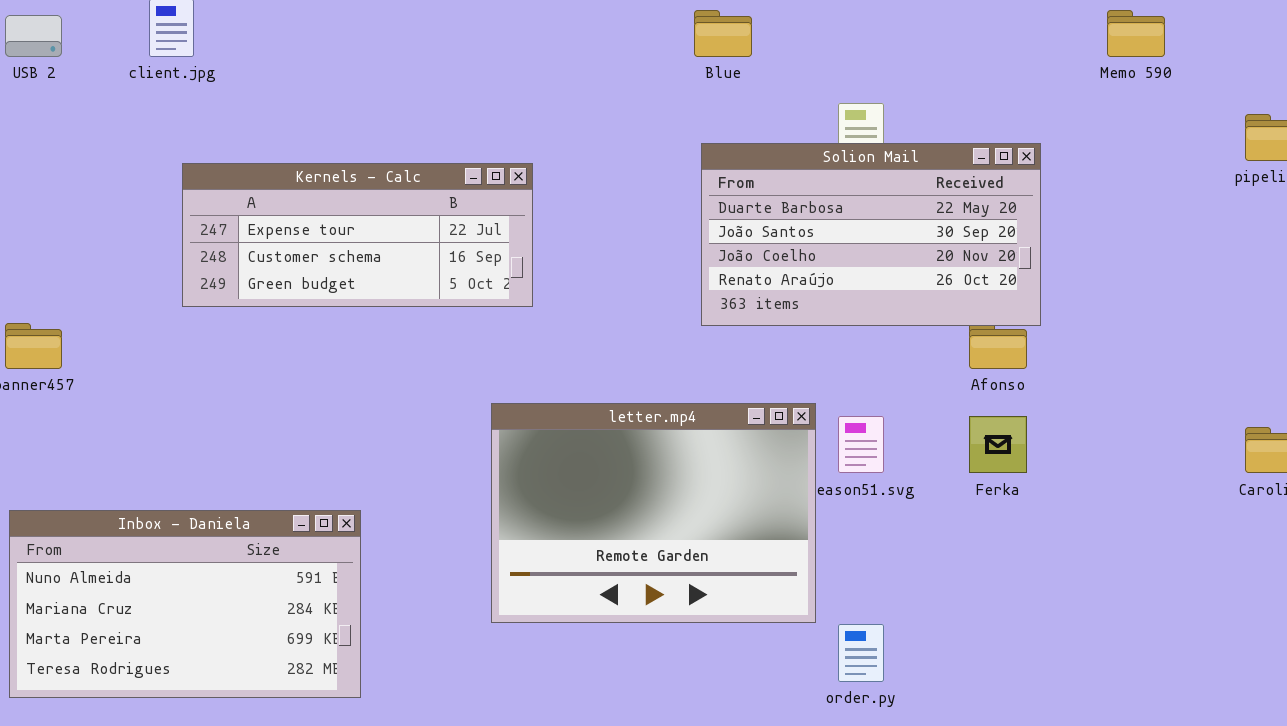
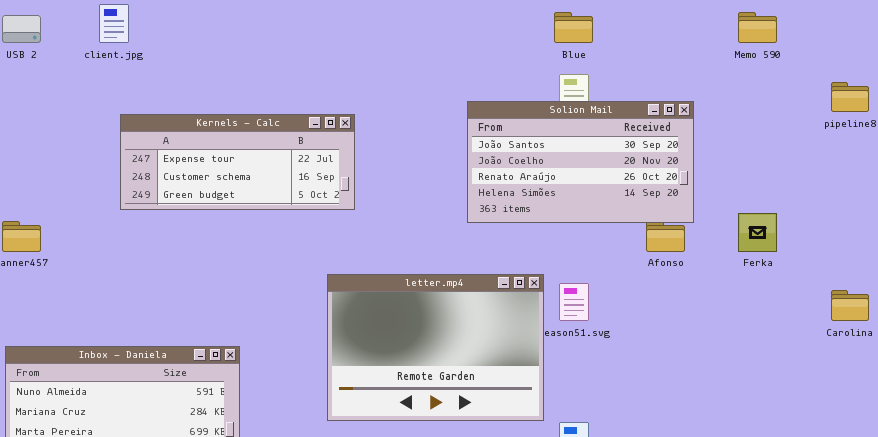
Blue: [694,10,752,57] -> [554,12,593,43], moved
Solion Mail: [701,143,1041,326] -> [467,101,694,223], scrolled down 1 row
Ferka: [969,416,1027,473] -> [738,213,777,252], moved

